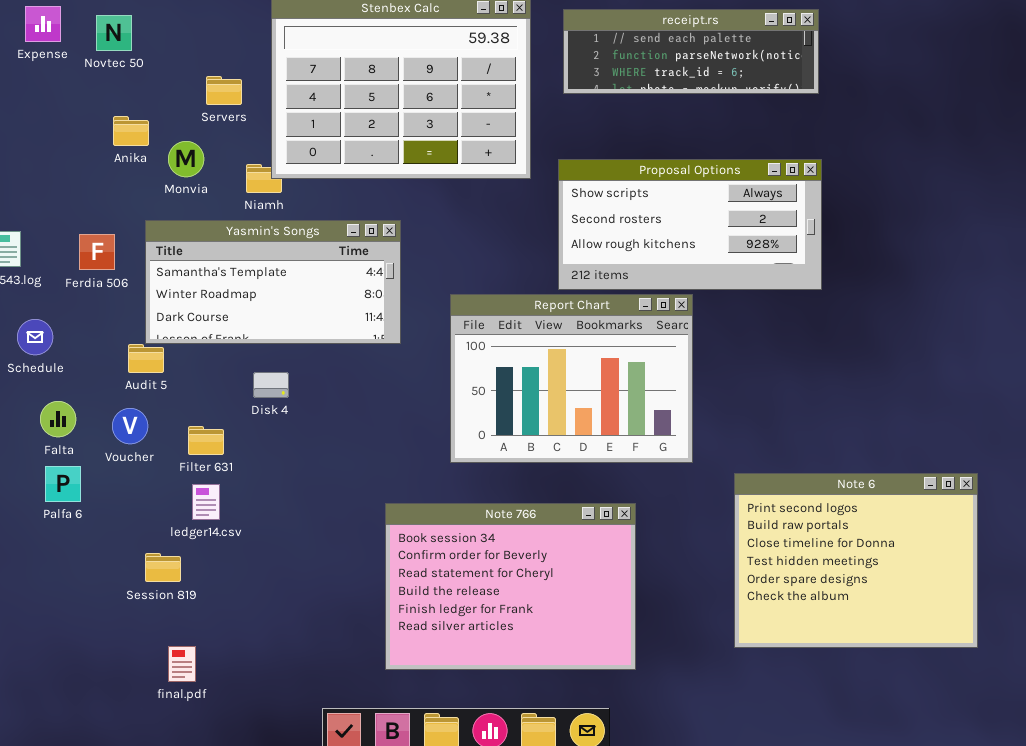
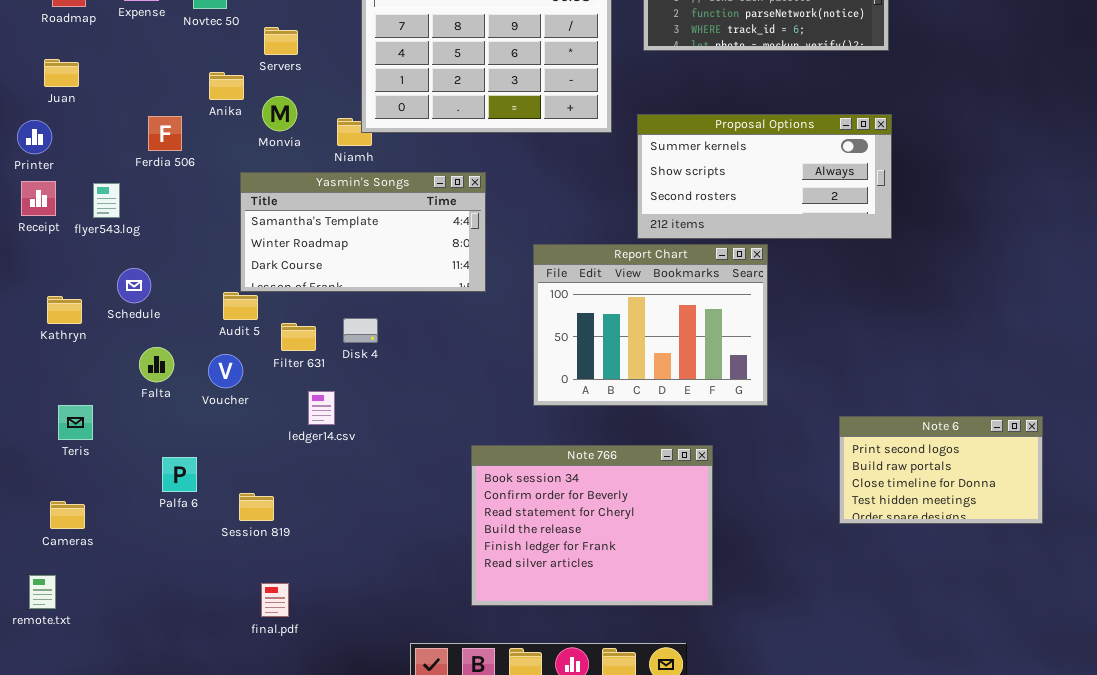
Servers: [206,76,242,105] -> [264,27,298,55], moved
Proposal Options: [558,159,822,290] -> [637,114,892,239], scrolled up 1 row
Ferdia 506: [79,234,115,270] -> [148,116,182,151], moved
Filter 631: [188,426,224,455] -> [281,323,316,351], moved
Palfa 6: [45,466,81,502] -> [162,457,197,492], moved
Note 6: [734,473,978,648] -> [839,416,1043,524], resized
ledger14.csv: [192,484,220,520] -> [308,391,335,425], moved

